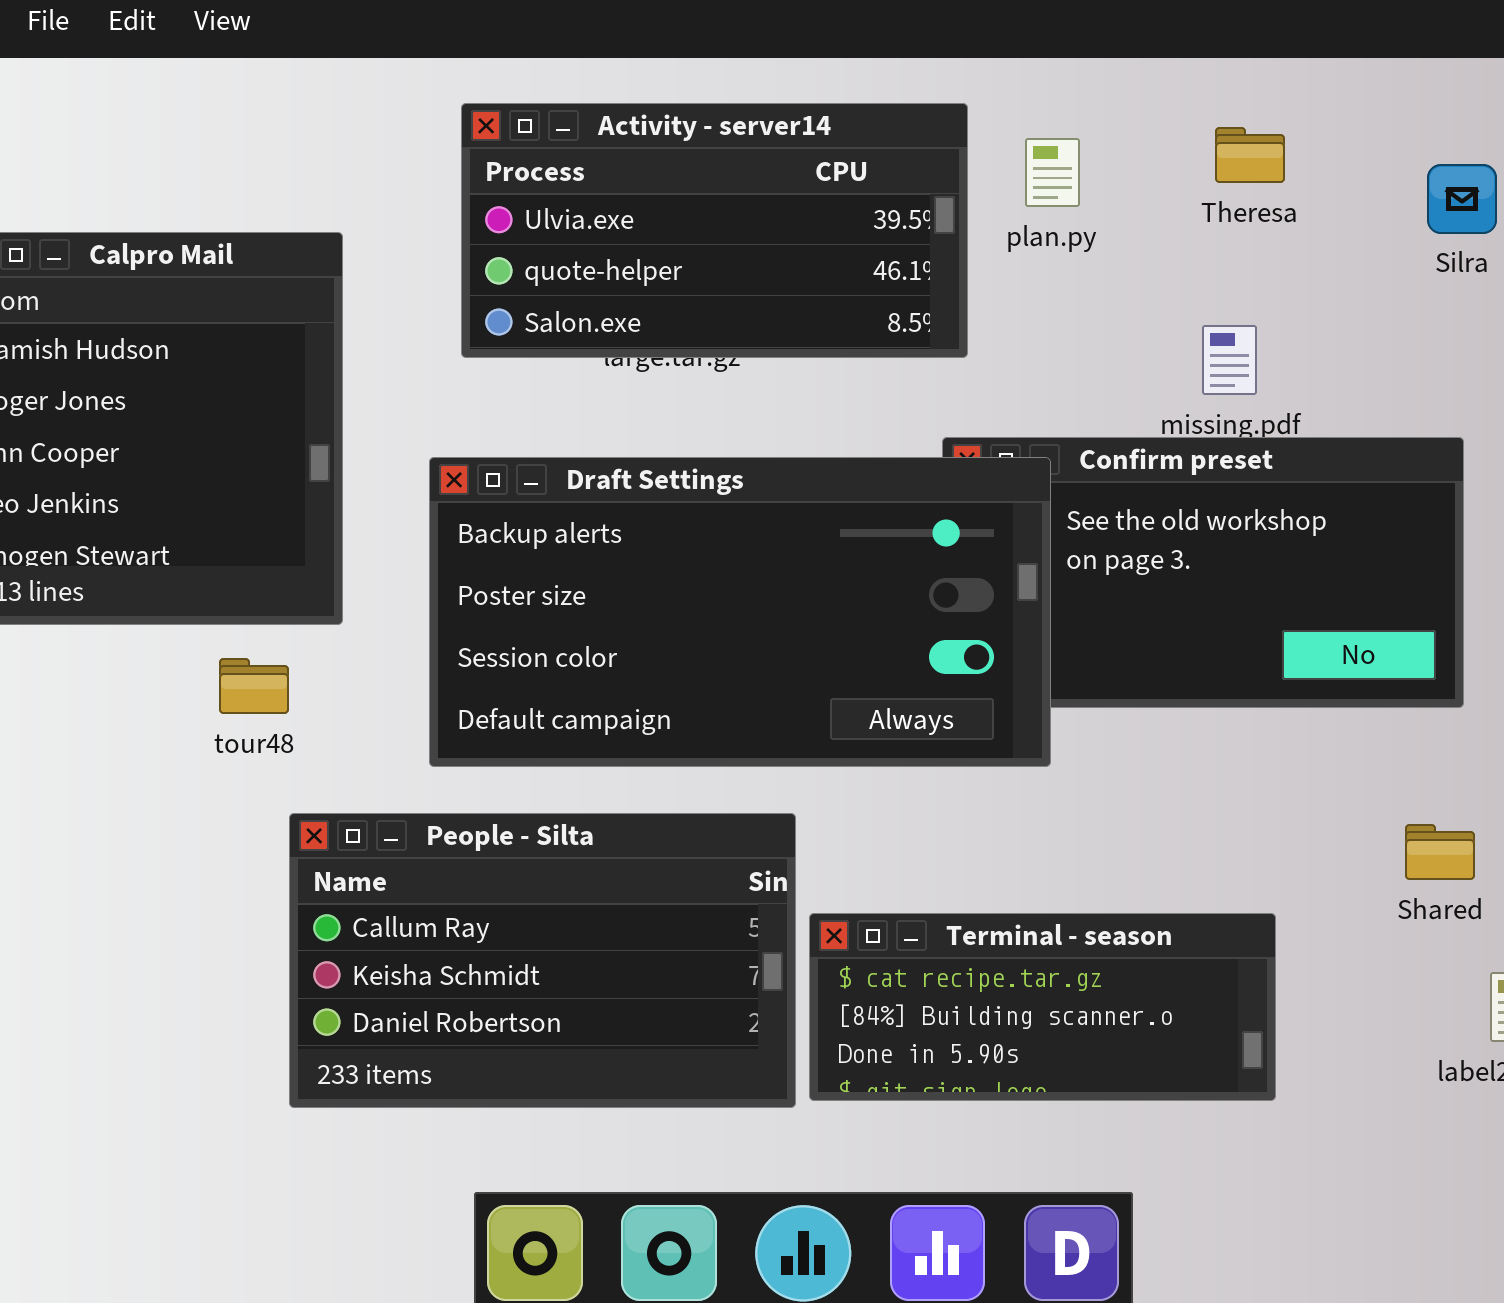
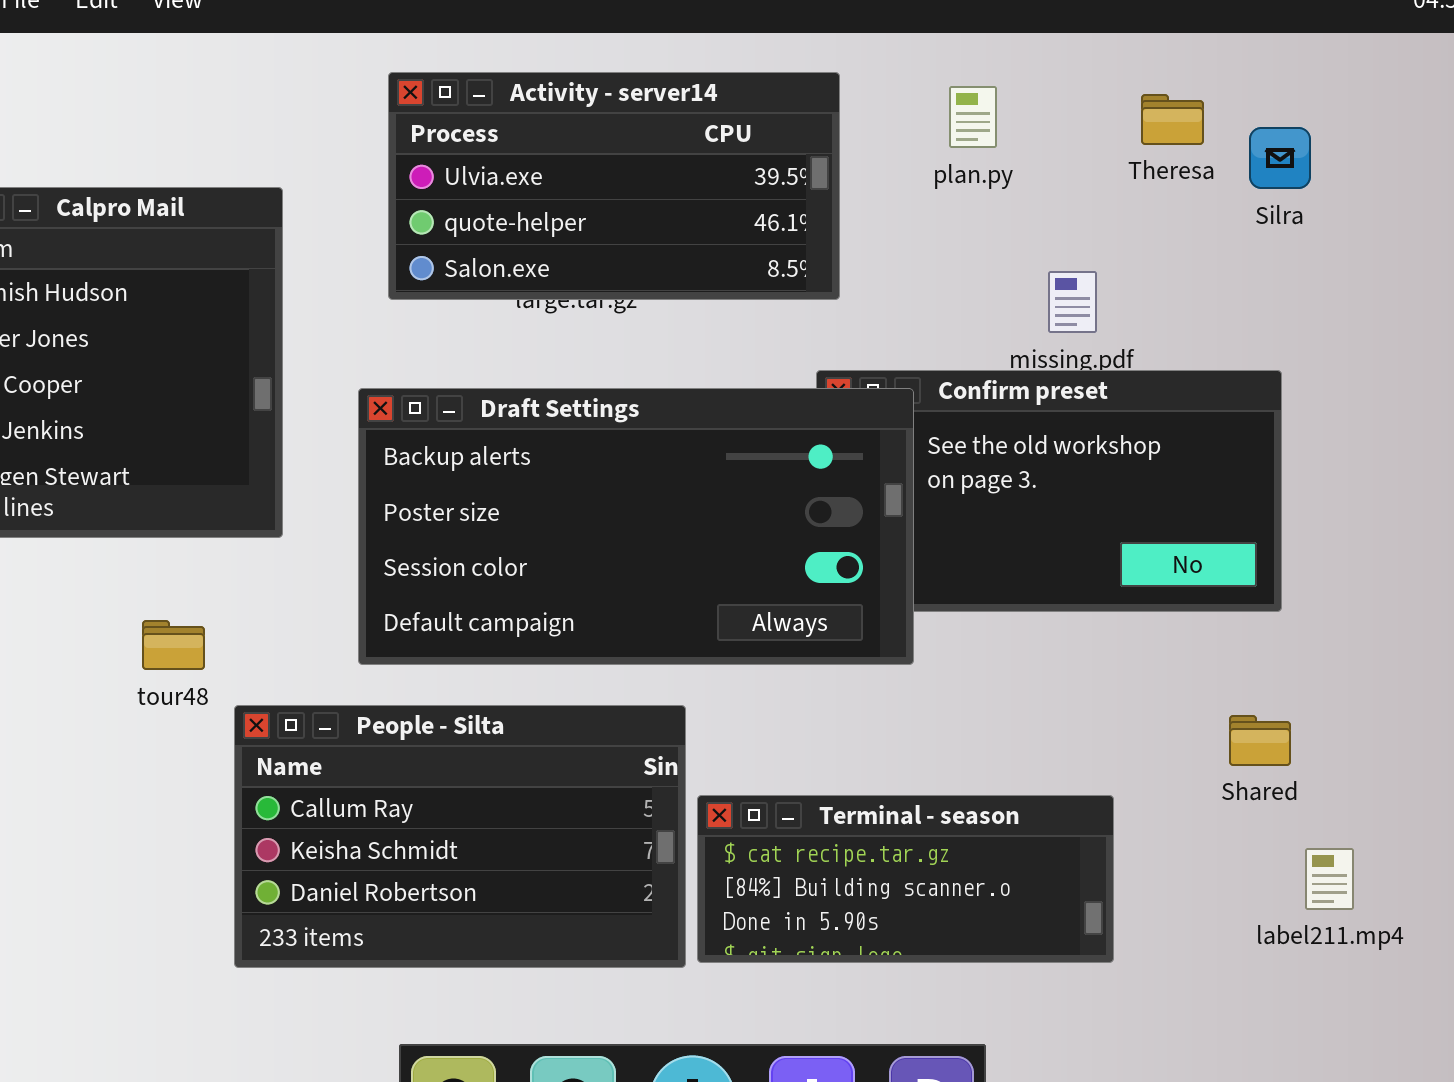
Theresa: [1215,127,1285,183] -> [1141,94,1204,145], moved
plan.py: [1025,138,1080,207] -> [949,86,997,148], moved
tour48: [219,658,289,714] -> [142,620,205,670], moved

